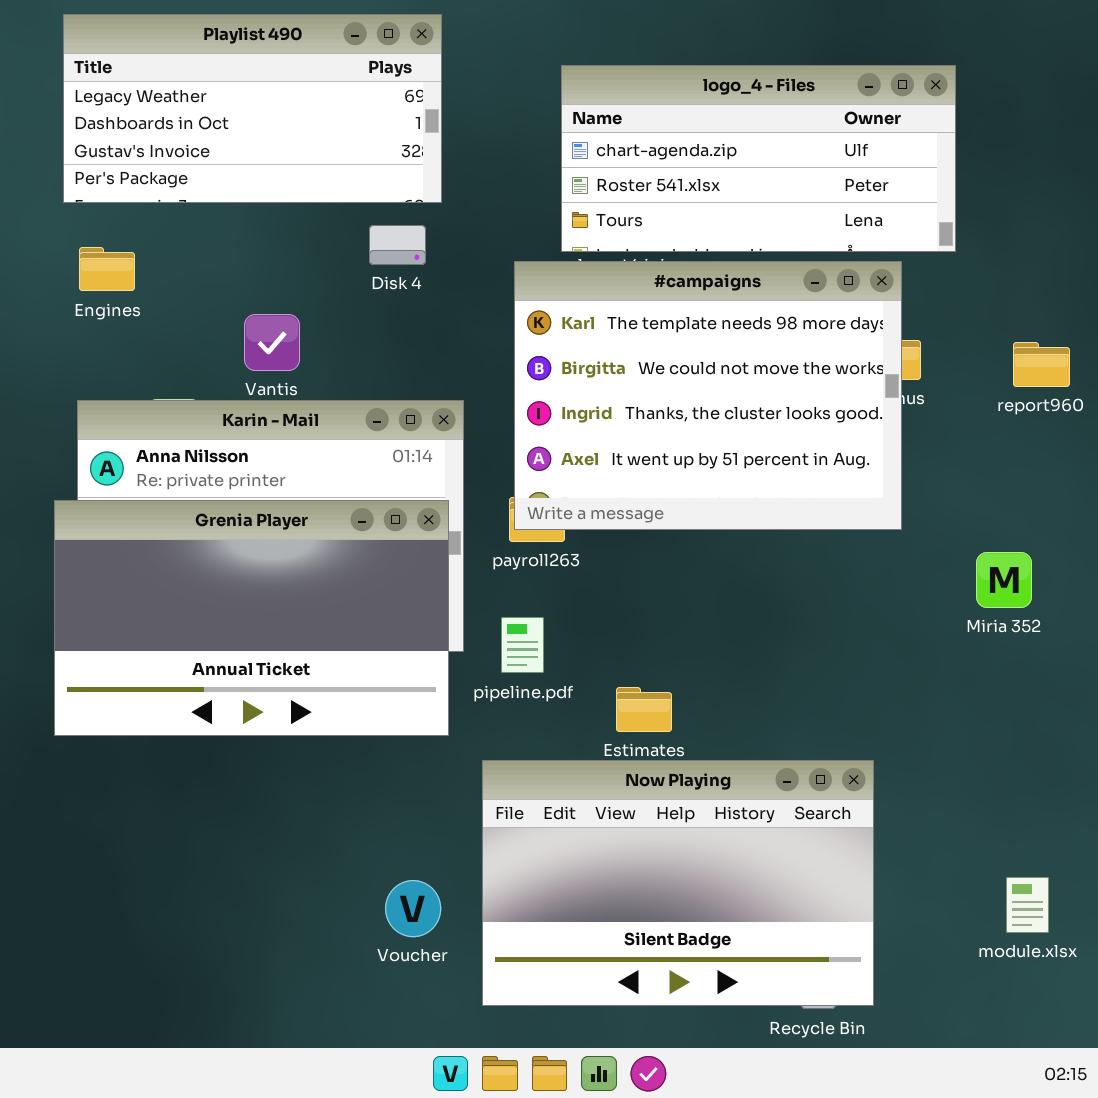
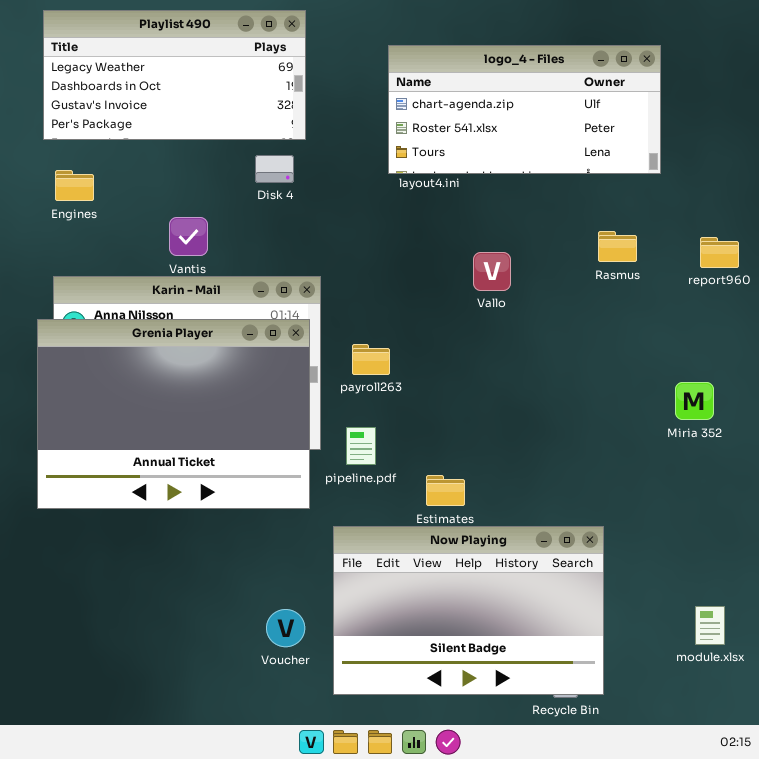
#campaigns: [514,261,902,530] -> none, closed
Grenia Player: [54,500,449,736] -> [37,319,310,509], resized

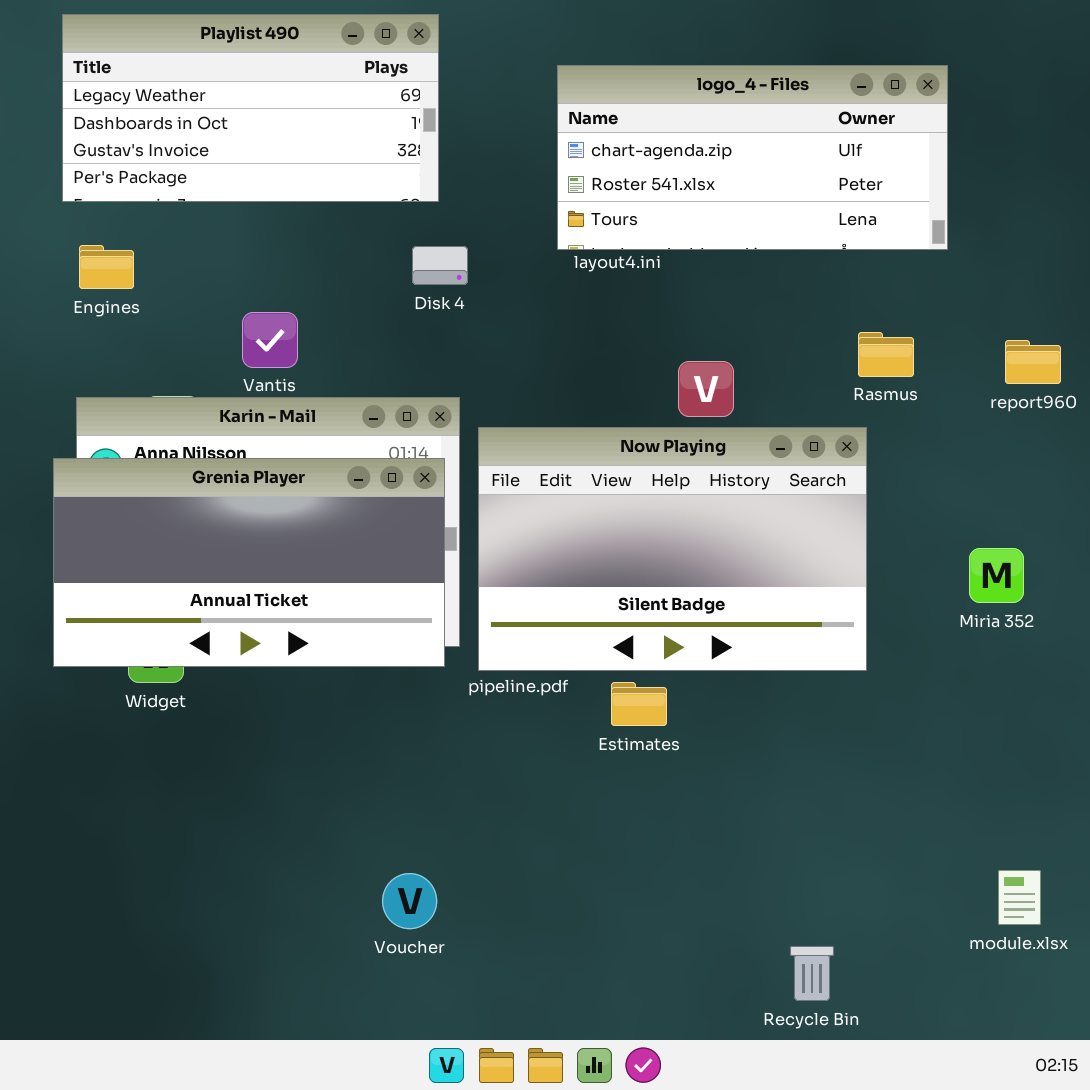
Disk 4: [255,155,294,183] -> [412,246,468,285], moved
Grenia Player: [37,319,310,509] -> [53,458,445,667], resized
Now Playing: [333,526,604,695] -> [478,427,867,671], moved

